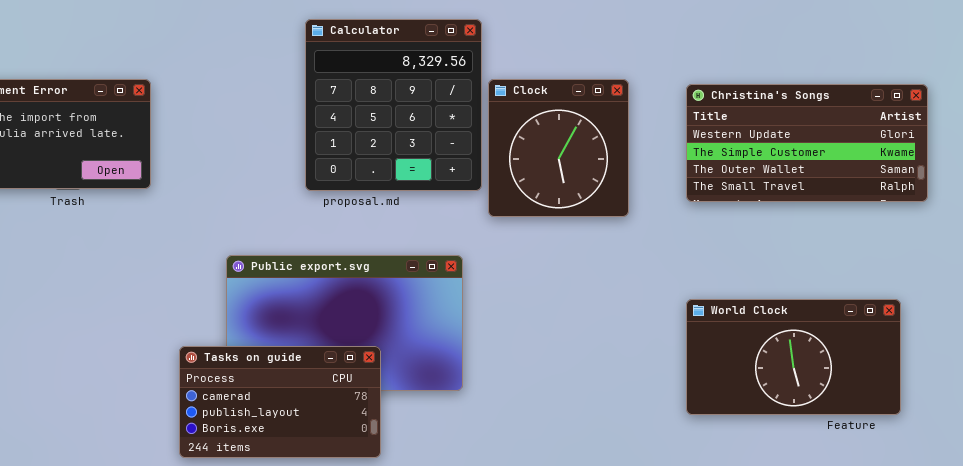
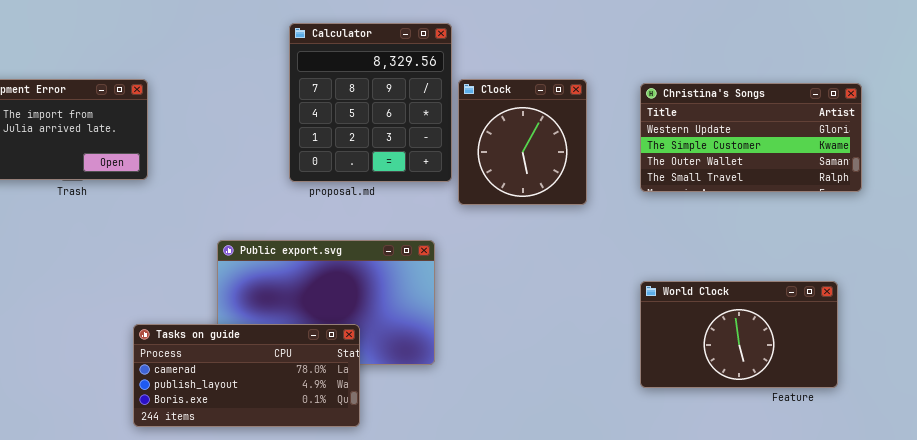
Tasks on guide: [179,346,381,458] -> [133,324,360,427], resized

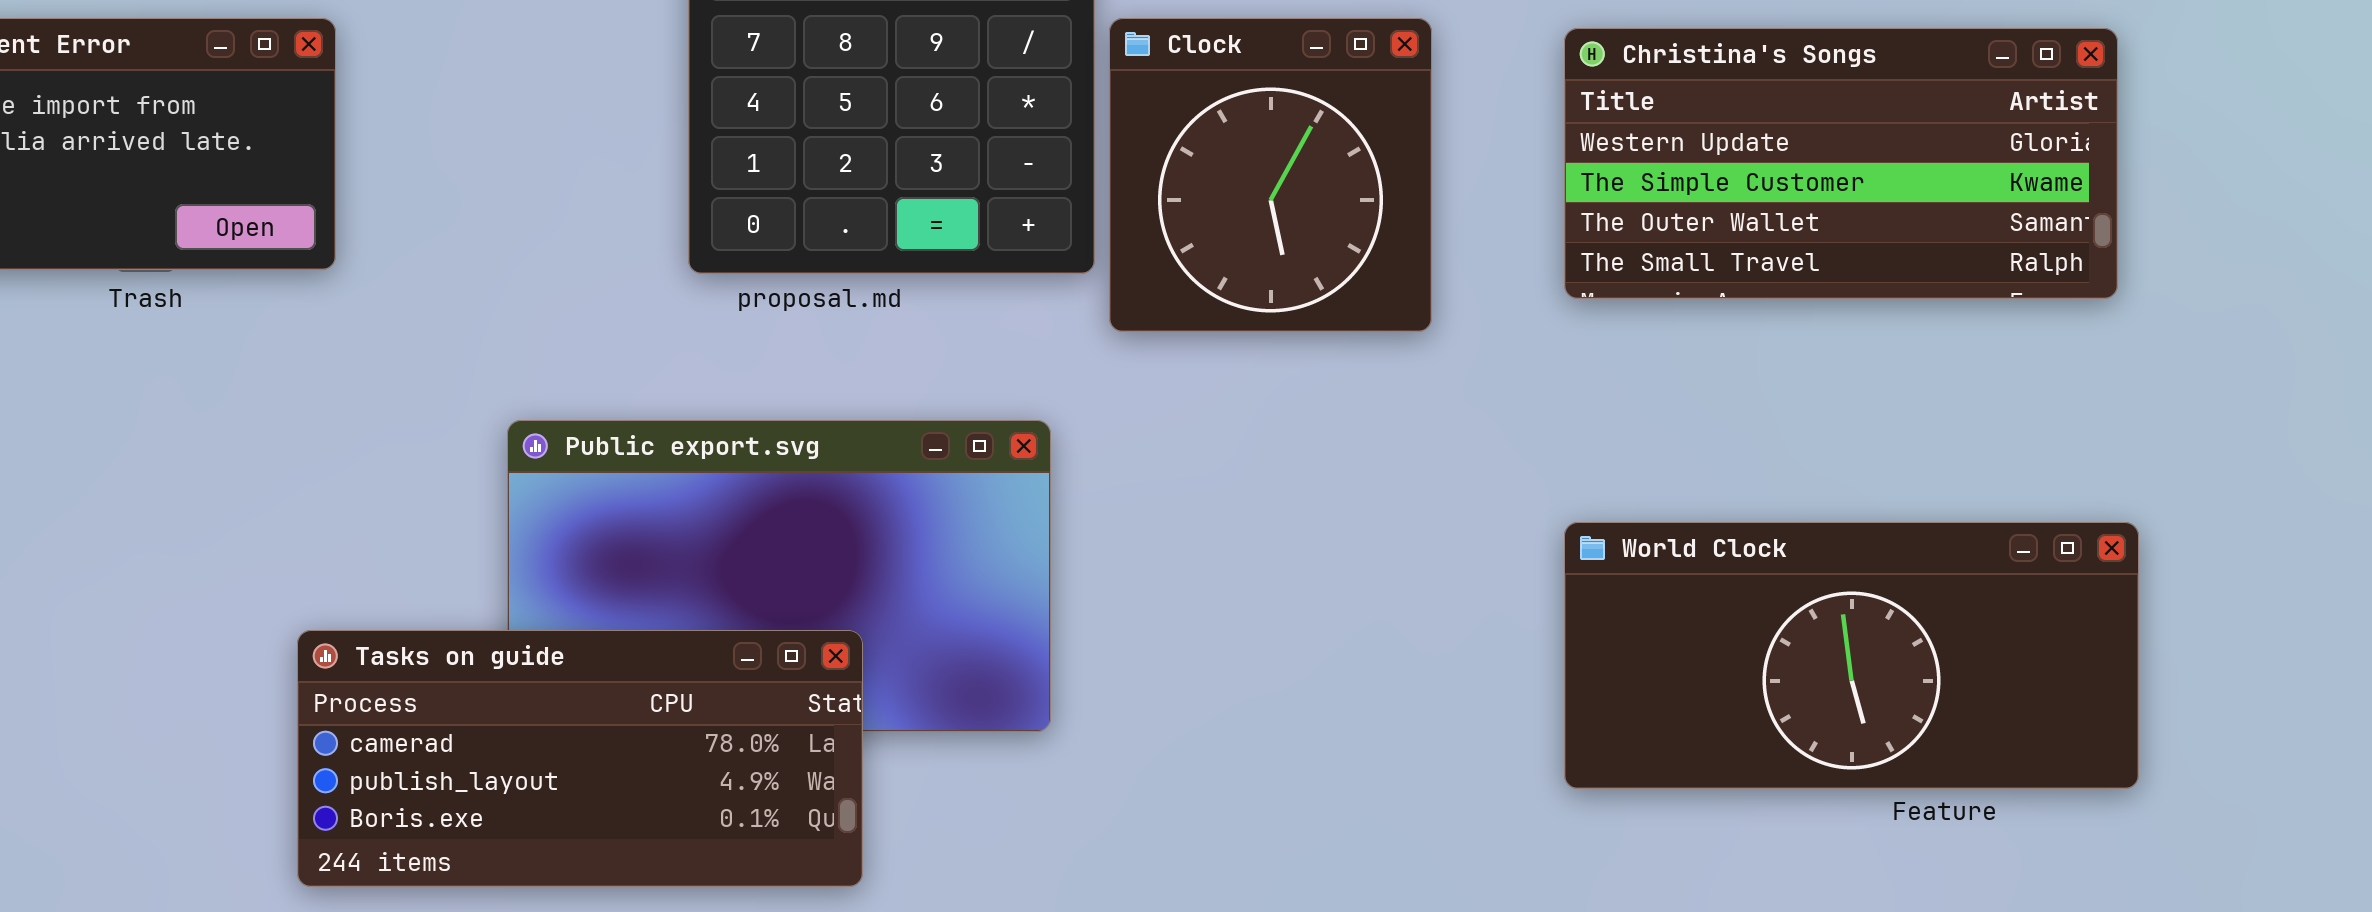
World Clock: [640,281,838,388] -> [1564,522,2139,789], resized

